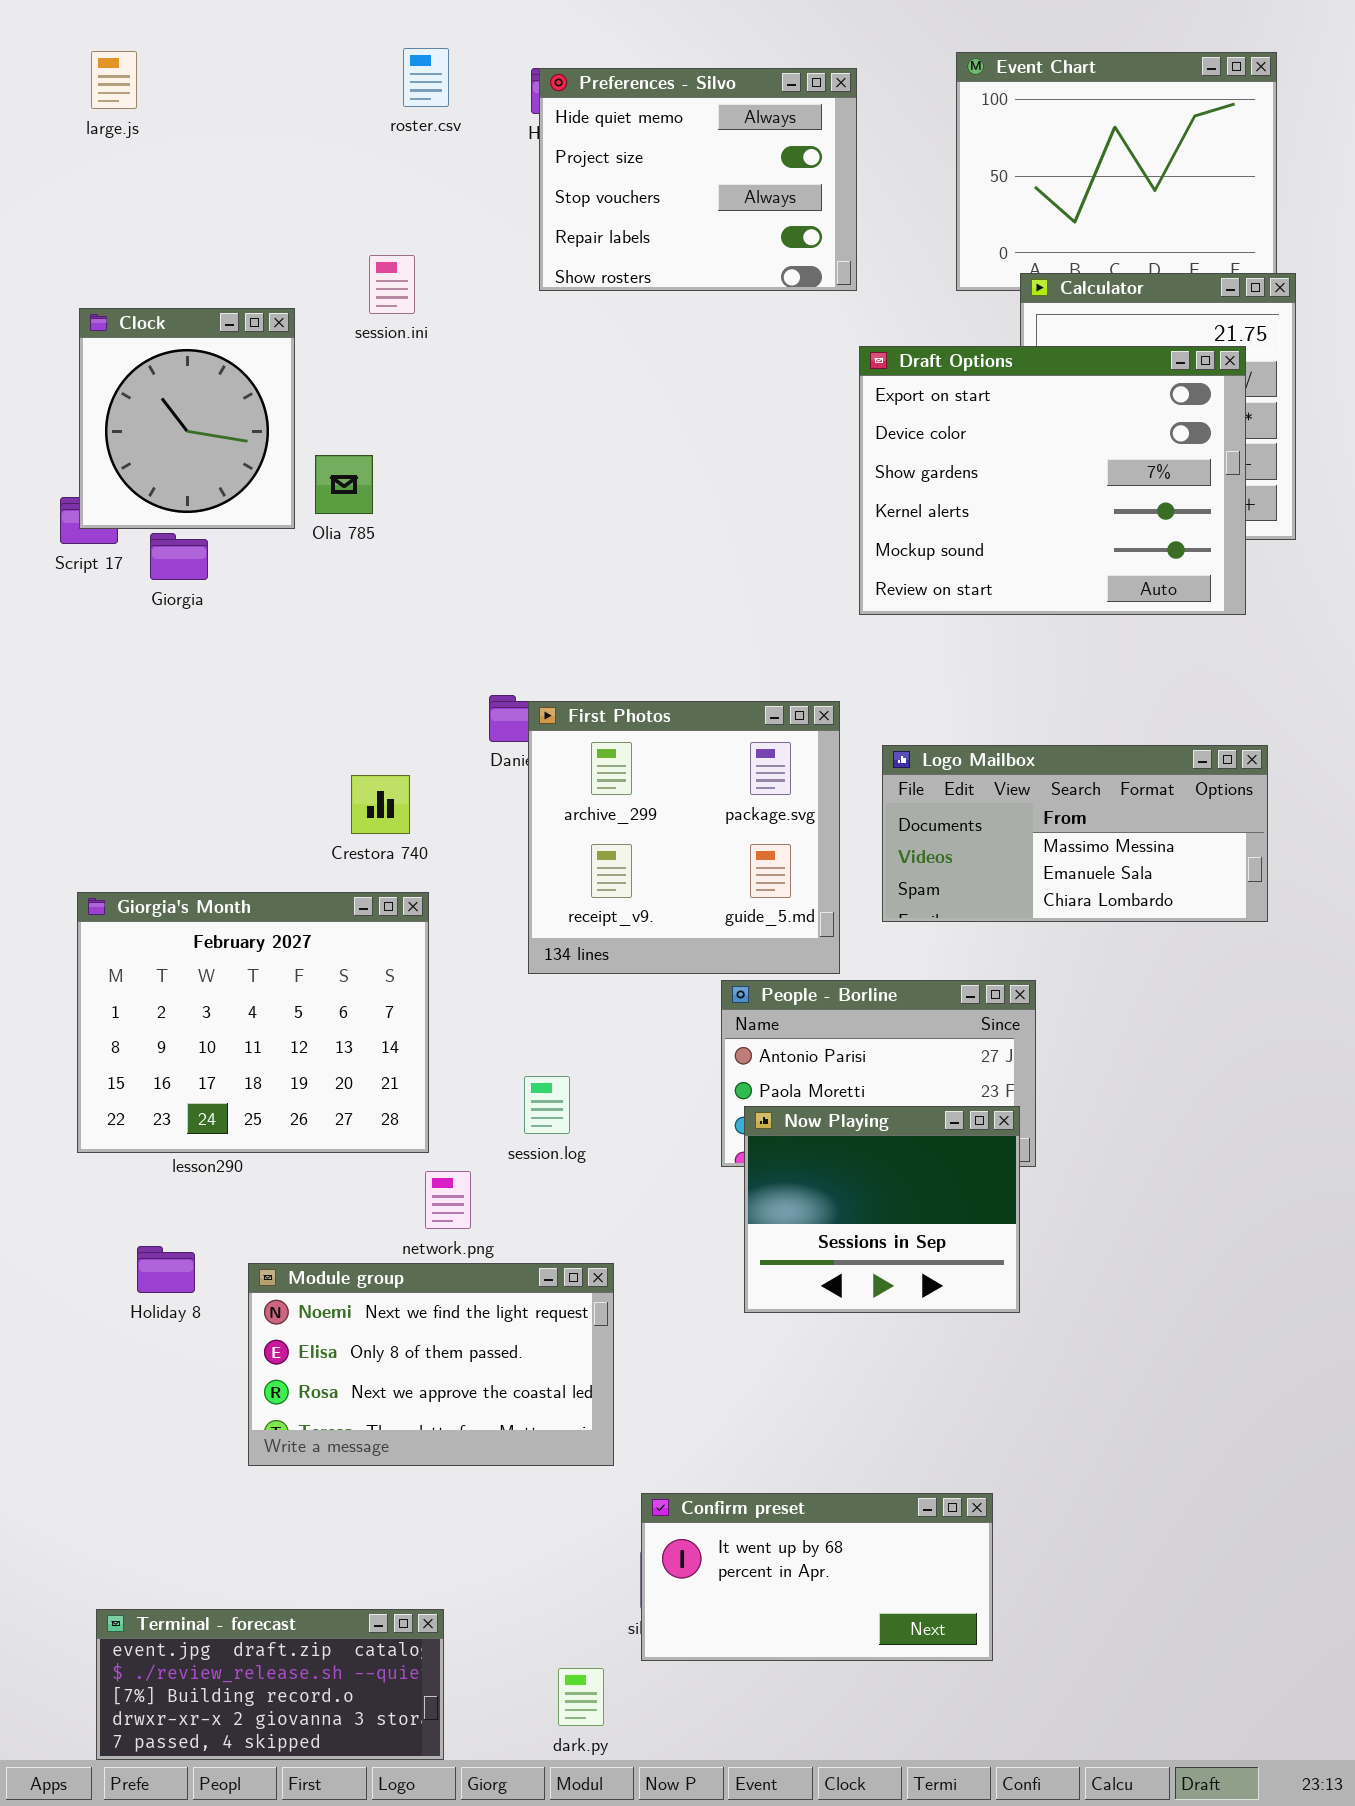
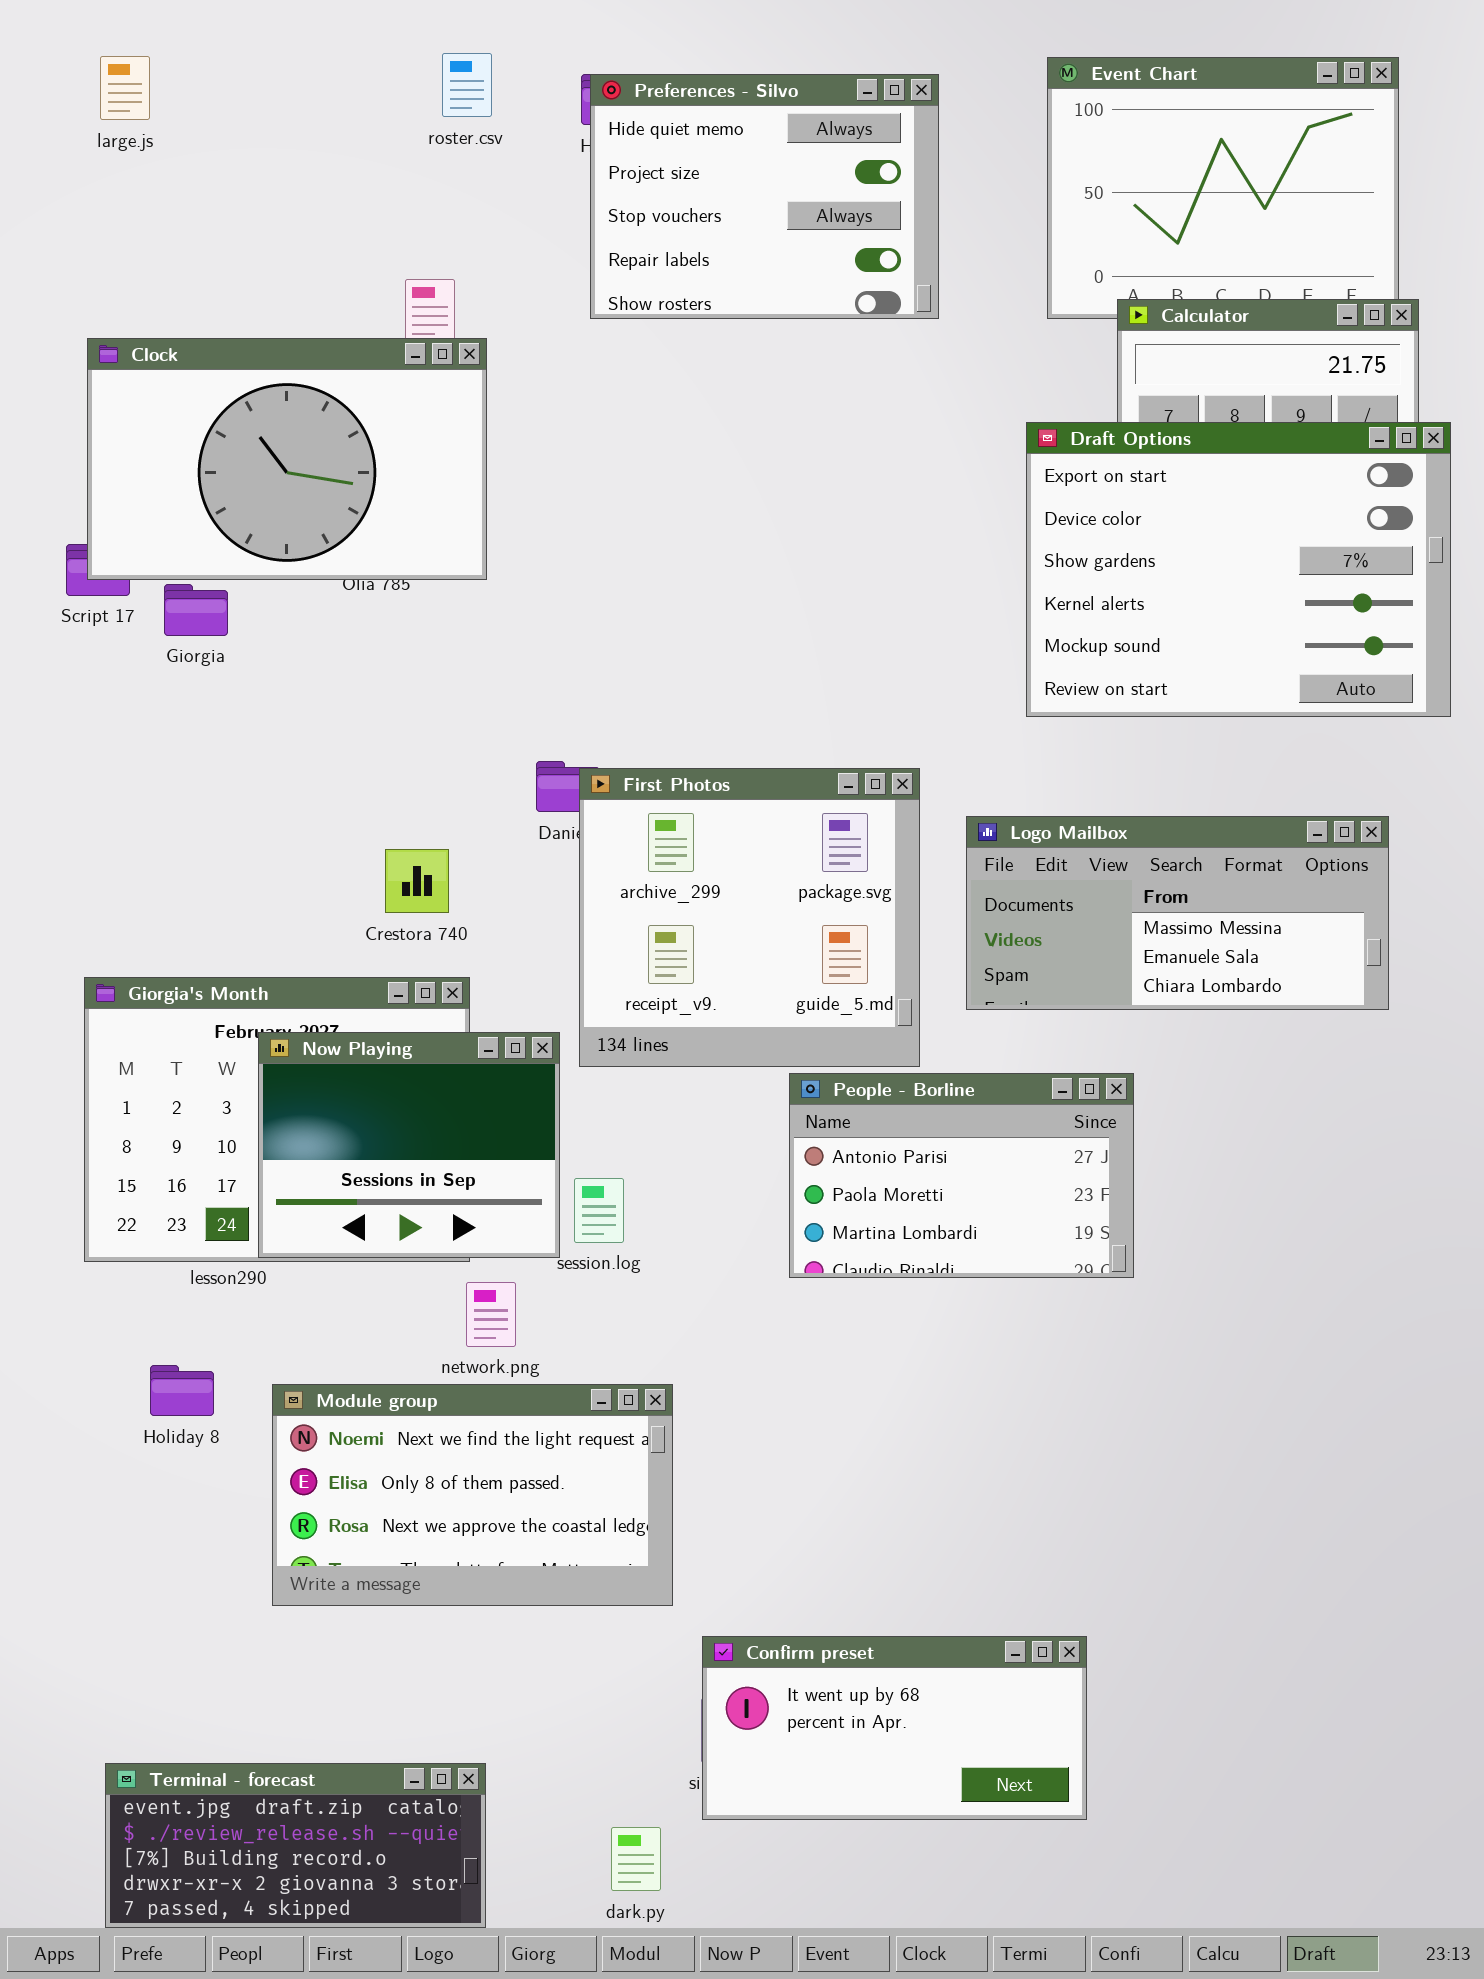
Clock: [79,308,295,529] -> [87,338,487,580], resized
Draft Options: [859,346,1246,615] -> [1026,422,1451,717], moved
Now Playing: [744,1106,1020,1313] -> [258,1032,560,1258], moved

